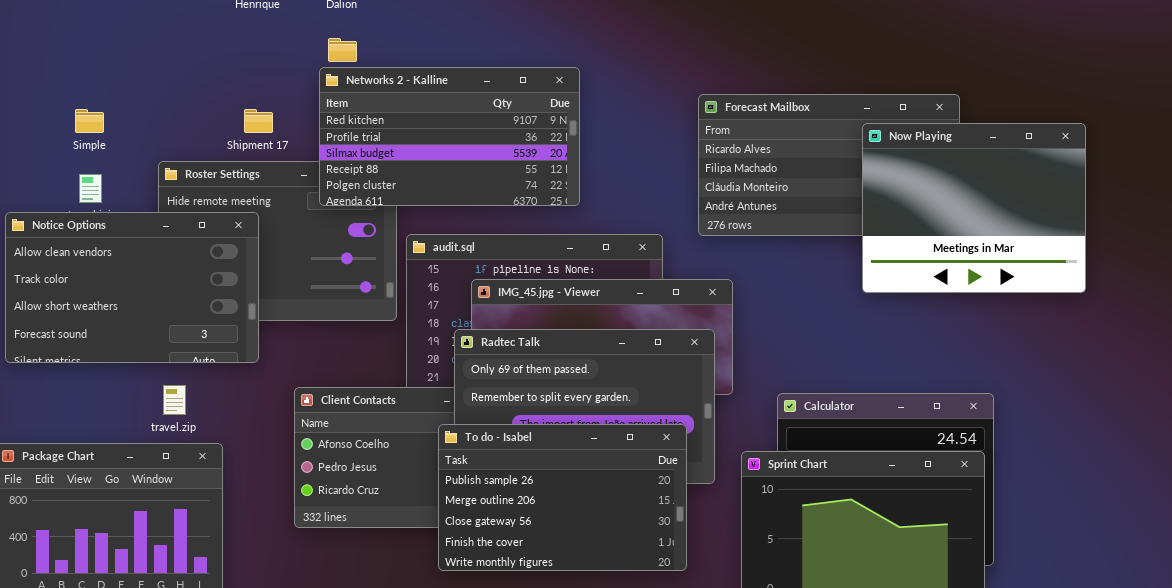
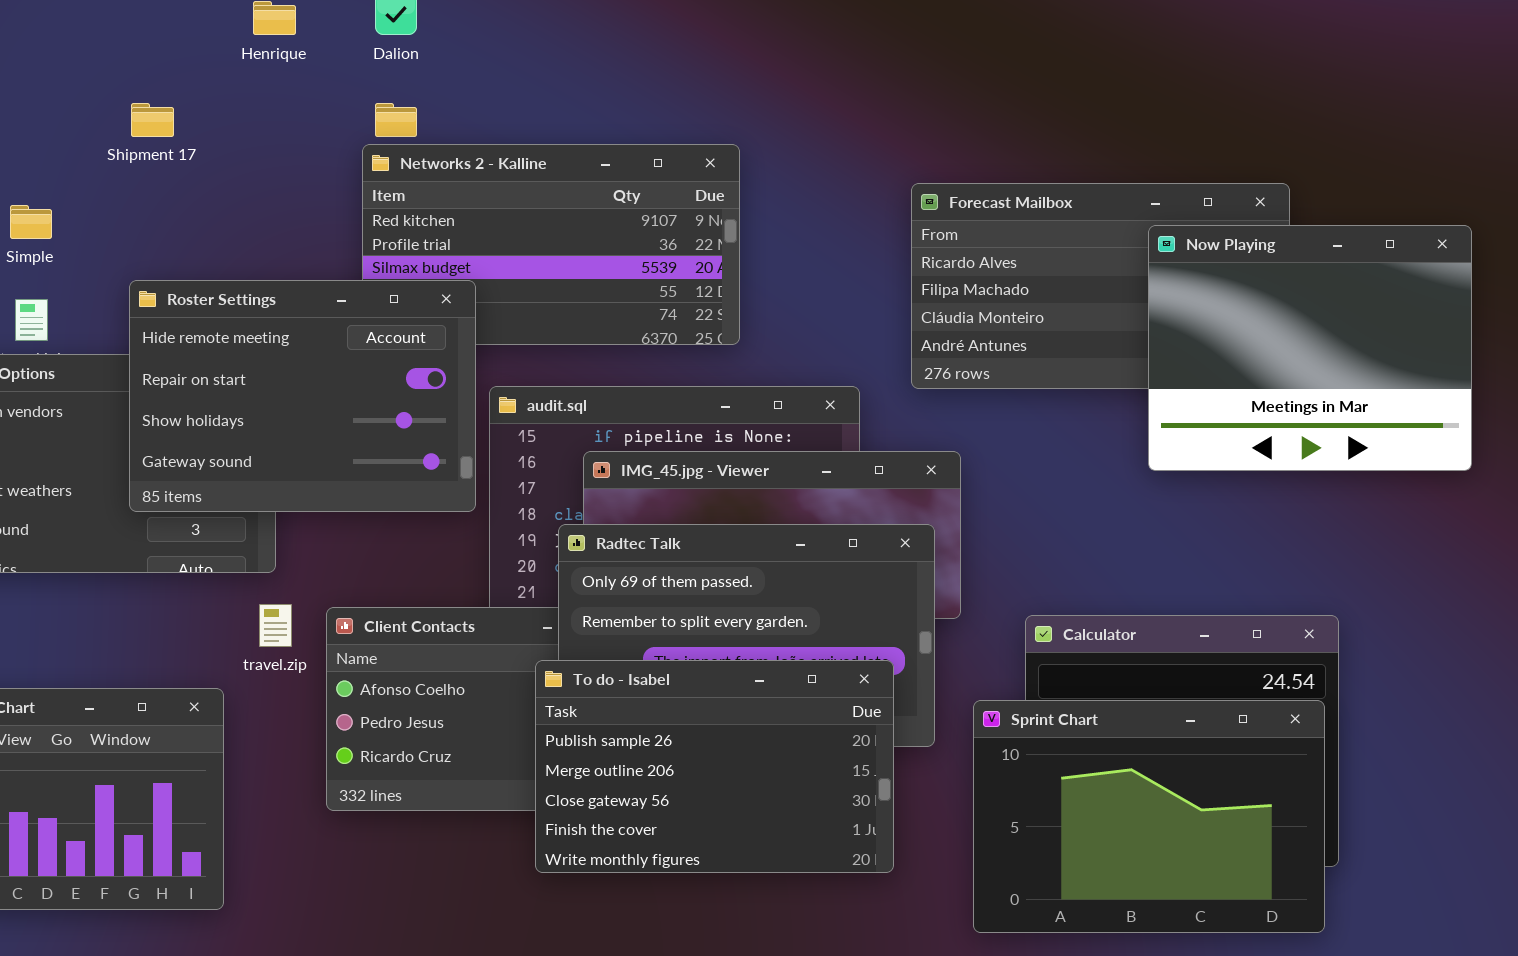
Shipment 17: [244,109,273,133] -> [131,103,174,137], moved
Roster Settings: [158,161,397,321] -> [129,280,476,512], raised
travel.zip: [163,385,186,415] -> [259,604,292,647], moved

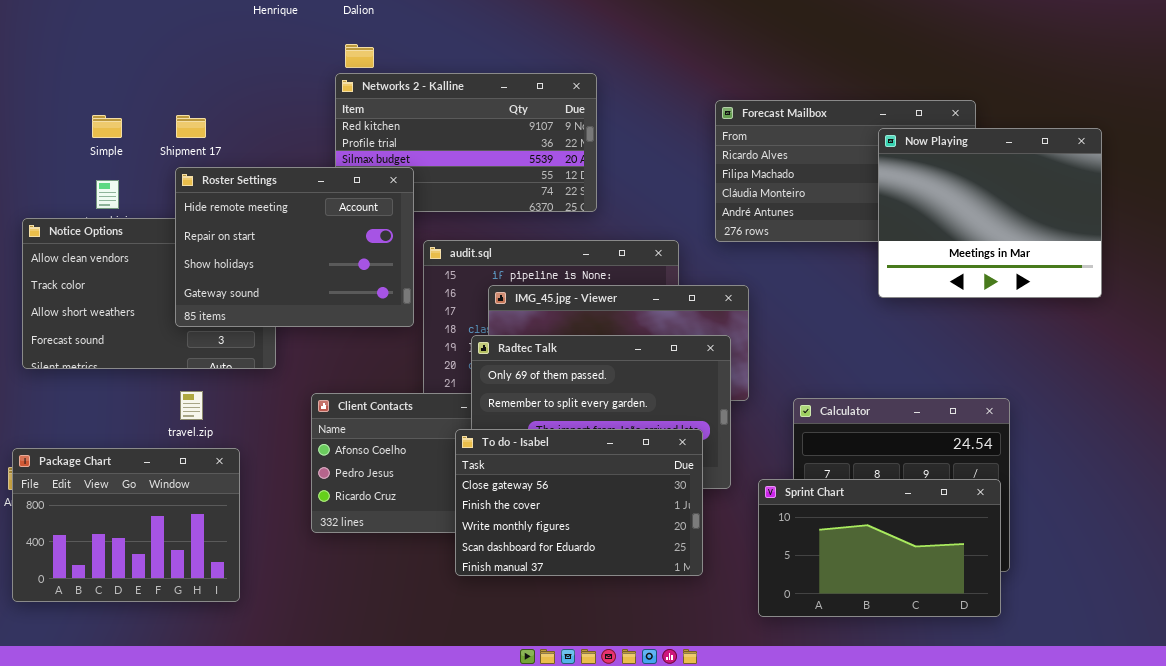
Shipment 17: [131,103,174,137] -> [176,115,206,138], moved
travel.zip: [259,604,292,647] -> [180,391,203,420], moved
To do - Isabel: [535,660,894,873] -> [455,429,703,576], scrolled down 2 rows
Sprint Chart: [973,700,1325,933] -> [758,479,1001,617], resized

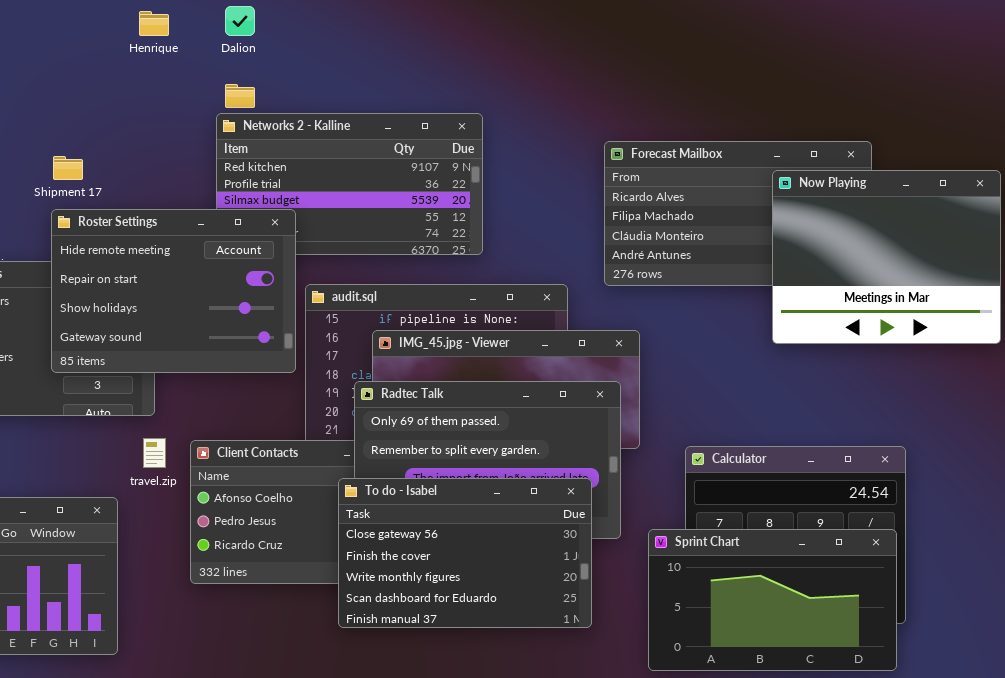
travel.zip: [180,391,203,420] -> [143,438,166,468], moved

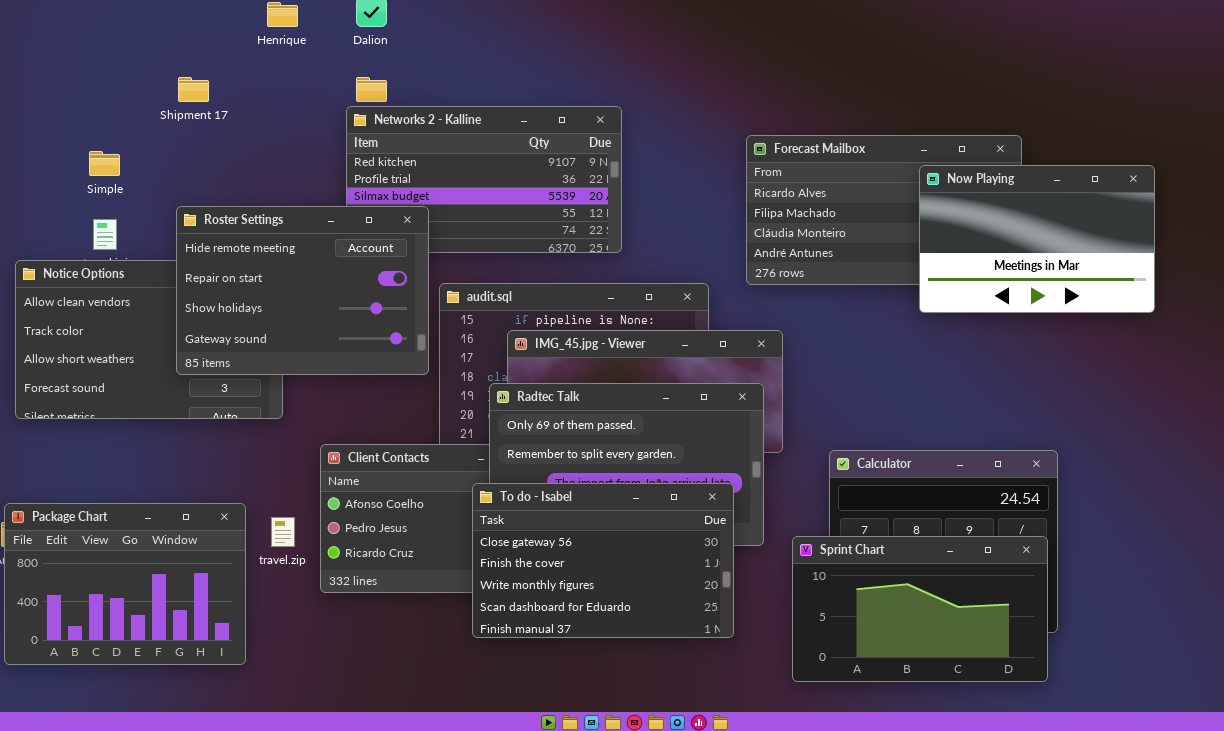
Shipment 17: [53,156,83,180] -> [178,77,209,102], moved
Now Playing: [772,170,1001,344] -> [919,165,1155,313], resized
travel.zip: [143,438,166,468] -> [271,517,295,547], moved

